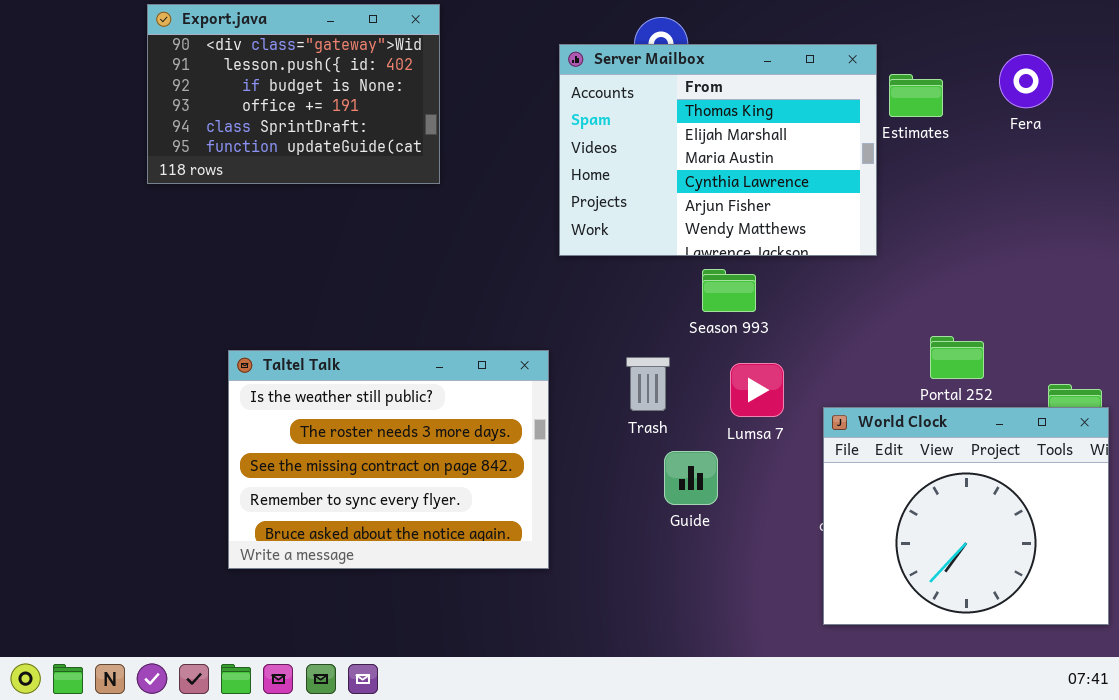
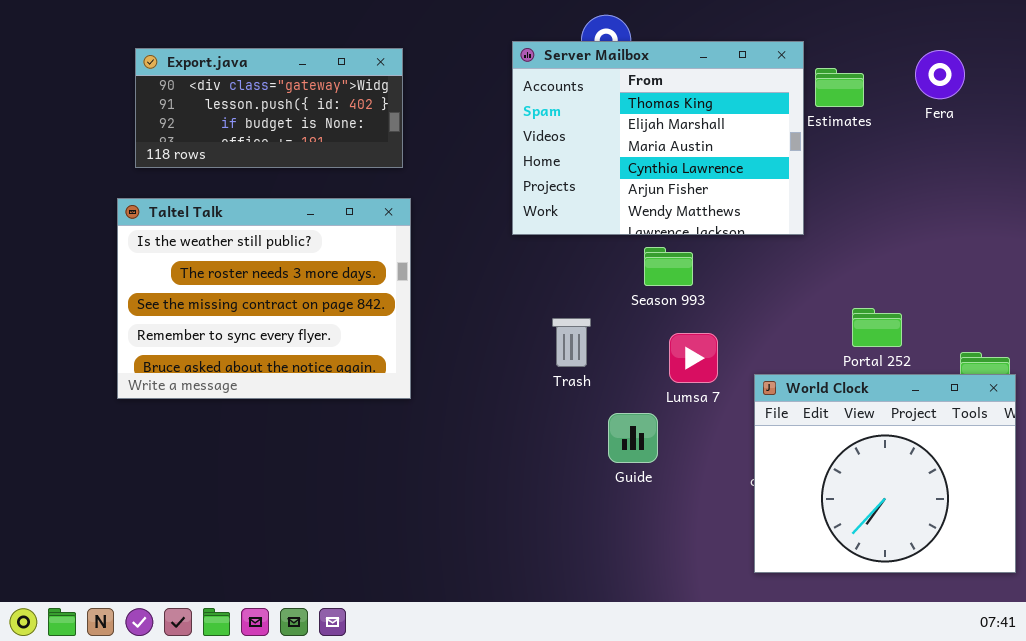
Export.java: [147,4,440,184] -> [135,48,403,168], resized
Taltel Talk: [228,350,549,569] -> [117,198,411,399], moved
Trash: [626,357,670,411] -> [552,318,591,367], moved

